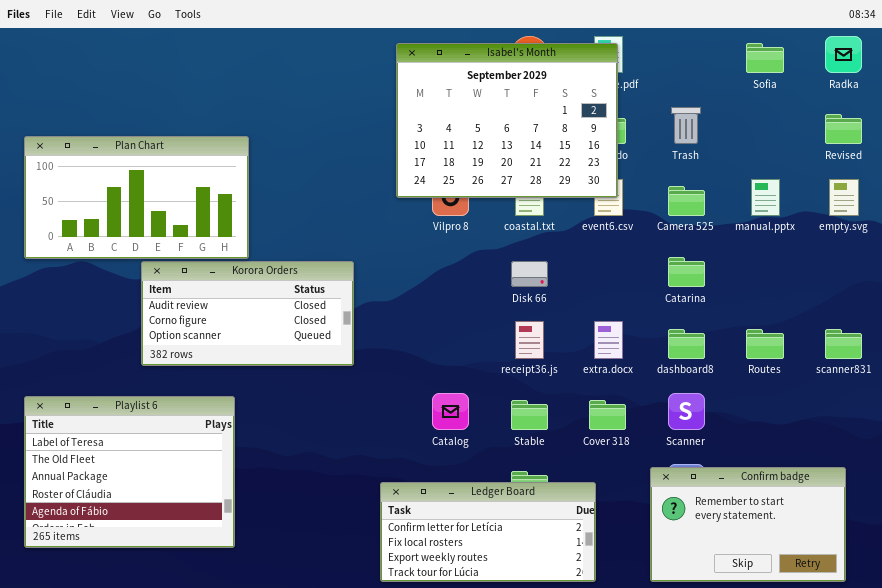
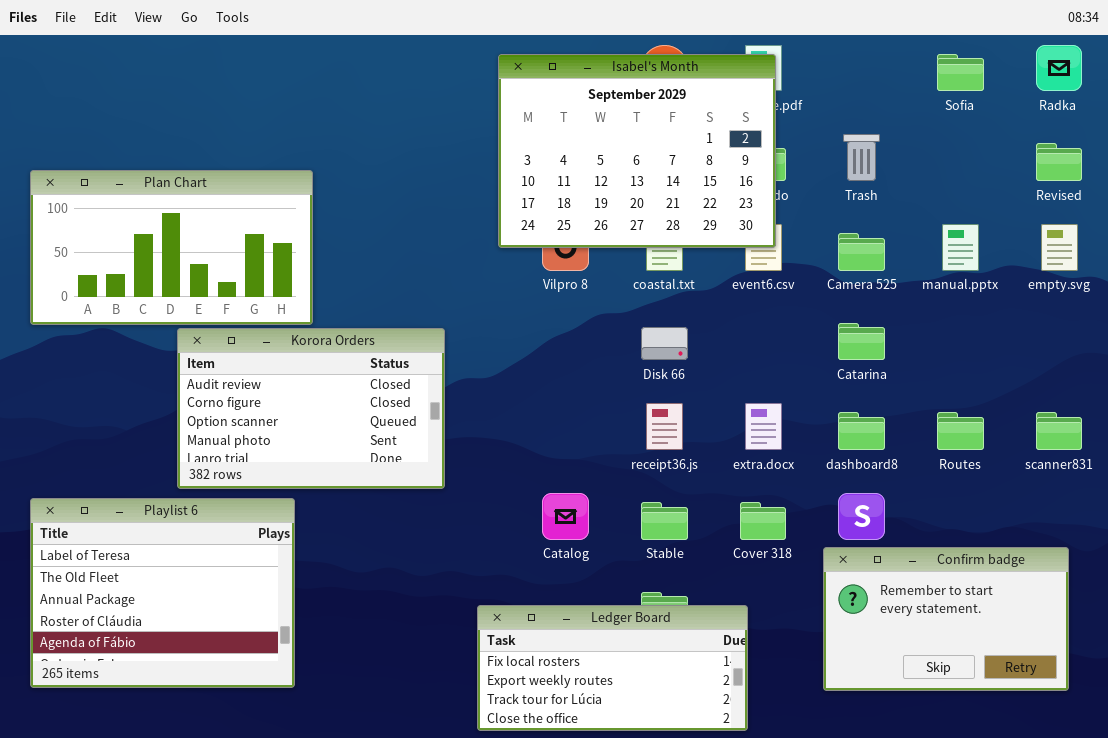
Korora Orders: [141,261,354,366] -> [177,328,445,489], resized
Confirm badge: [650,467,846,582] -> [823,547,1069,691], moved
Ledger Board: [380,482,596,582] -> [477,605,748,731], scrolled down 1 row

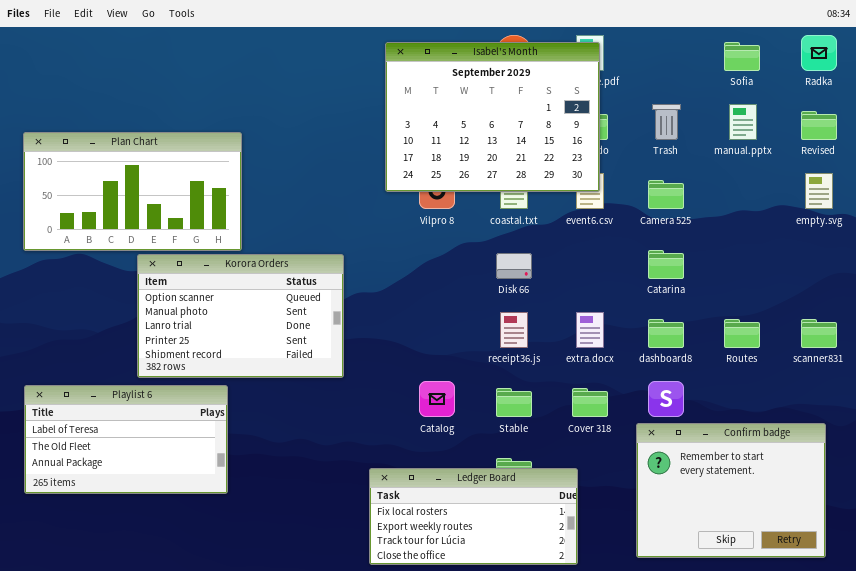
manual.pptx: [942,224,979,271] -> [729,104,757,140], moved
Korora Orders: [177,328,445,489] -> [137,254,344,378], scrolled down 2 rows
Playlist 6: [30,498,295,688] -> [24,385,228,494], resized
Confirm badge: [823,547,1069,691] -> [636,423,826,558], resized

